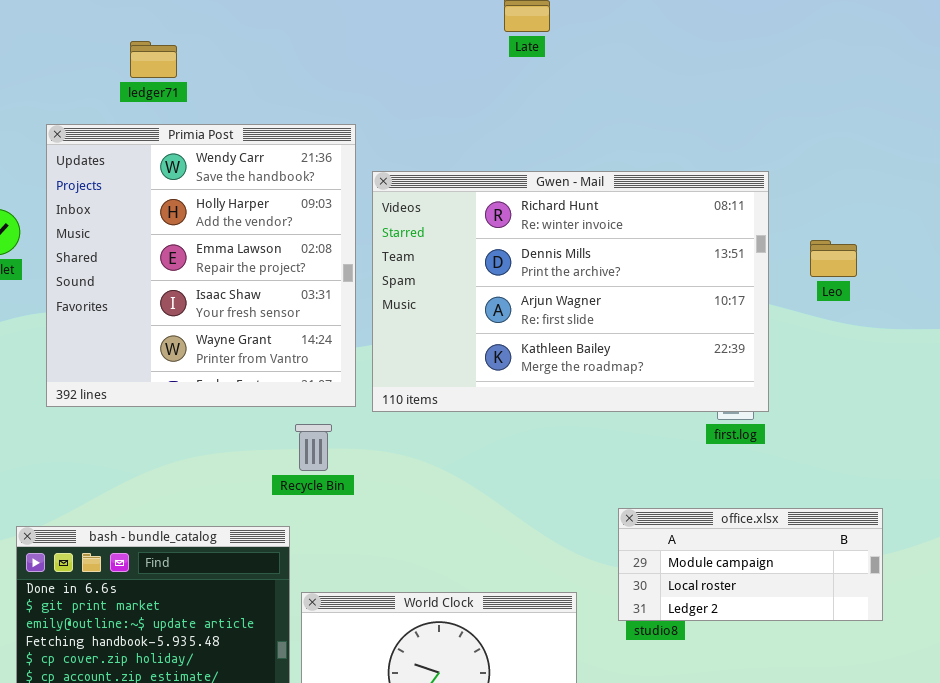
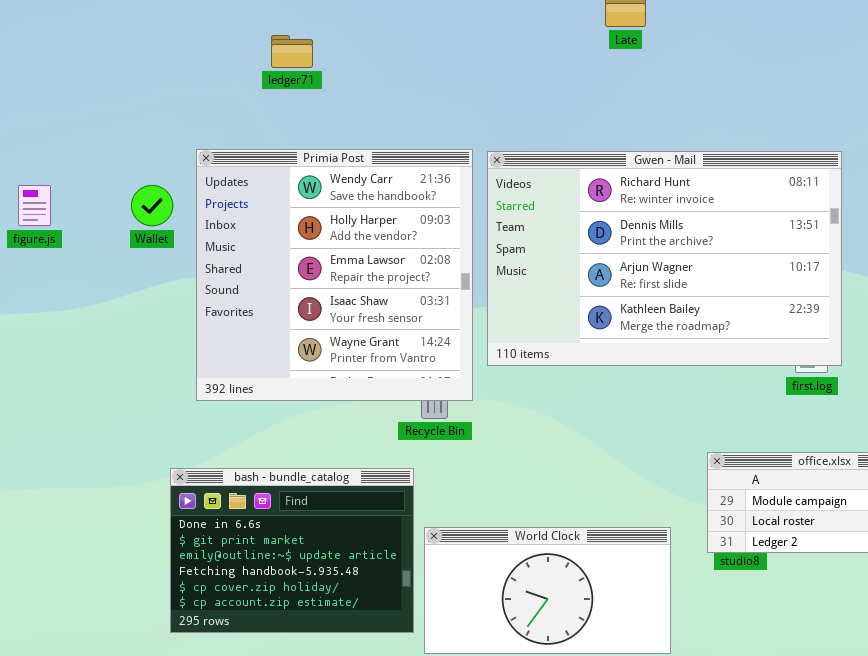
Primia Post: [46,124,356,407] -> [196,149,473,401], moved

